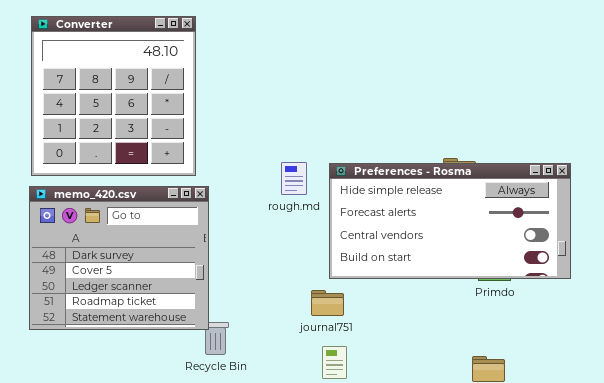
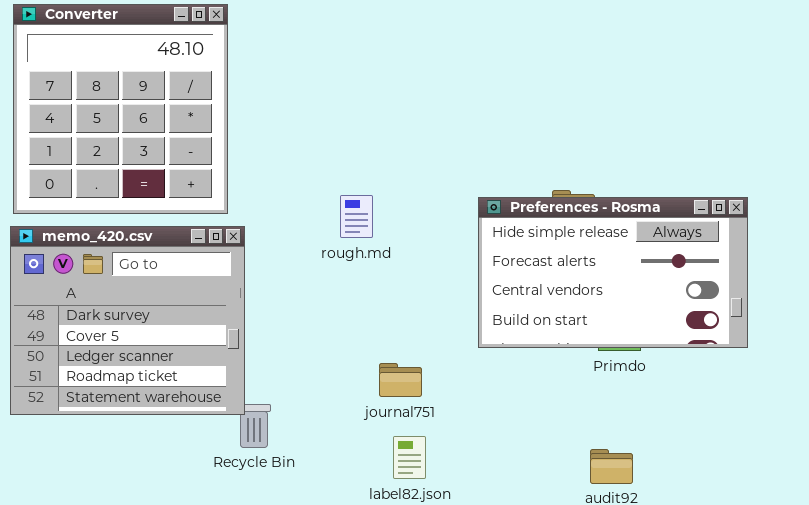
Preferences - Rosma: [329,163,571,279] -> [478,197,748,348], moved, resized

